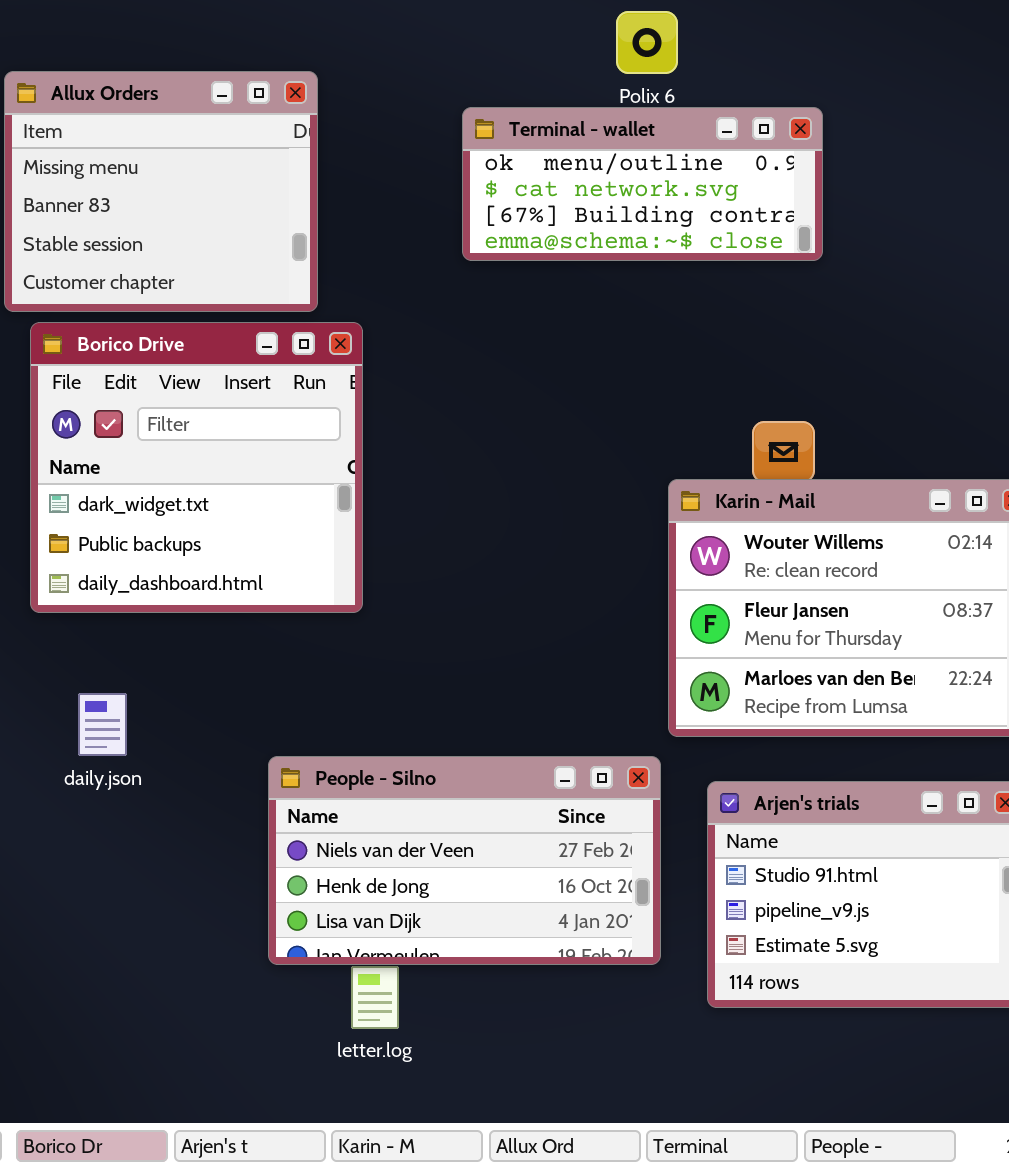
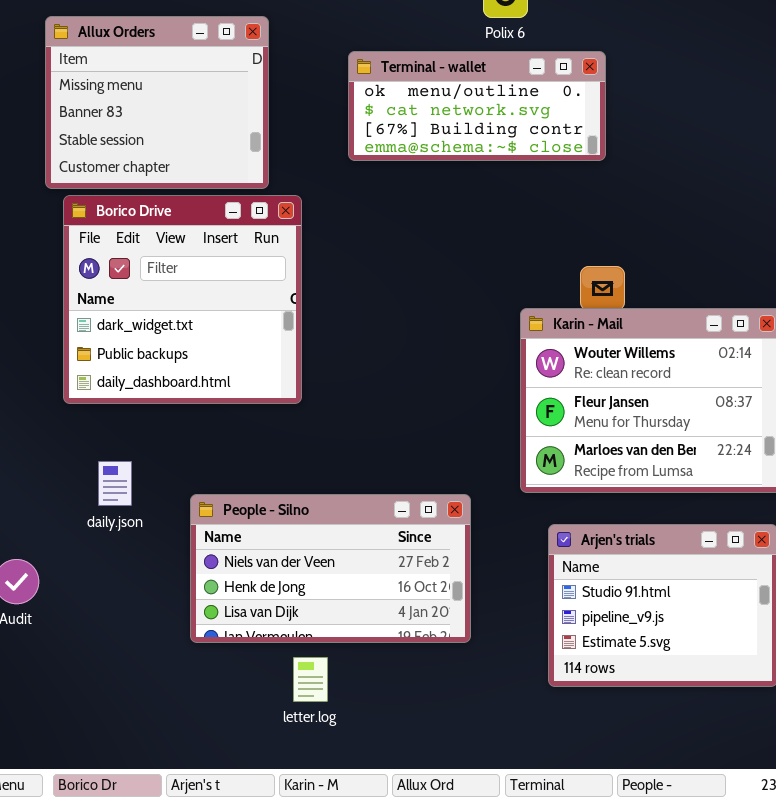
Terminal - wallet: [462,107,823,261] -> [348,51,606,161], moved
People - Silno: [268,756,661,965] -> [190,494,471,643], moved

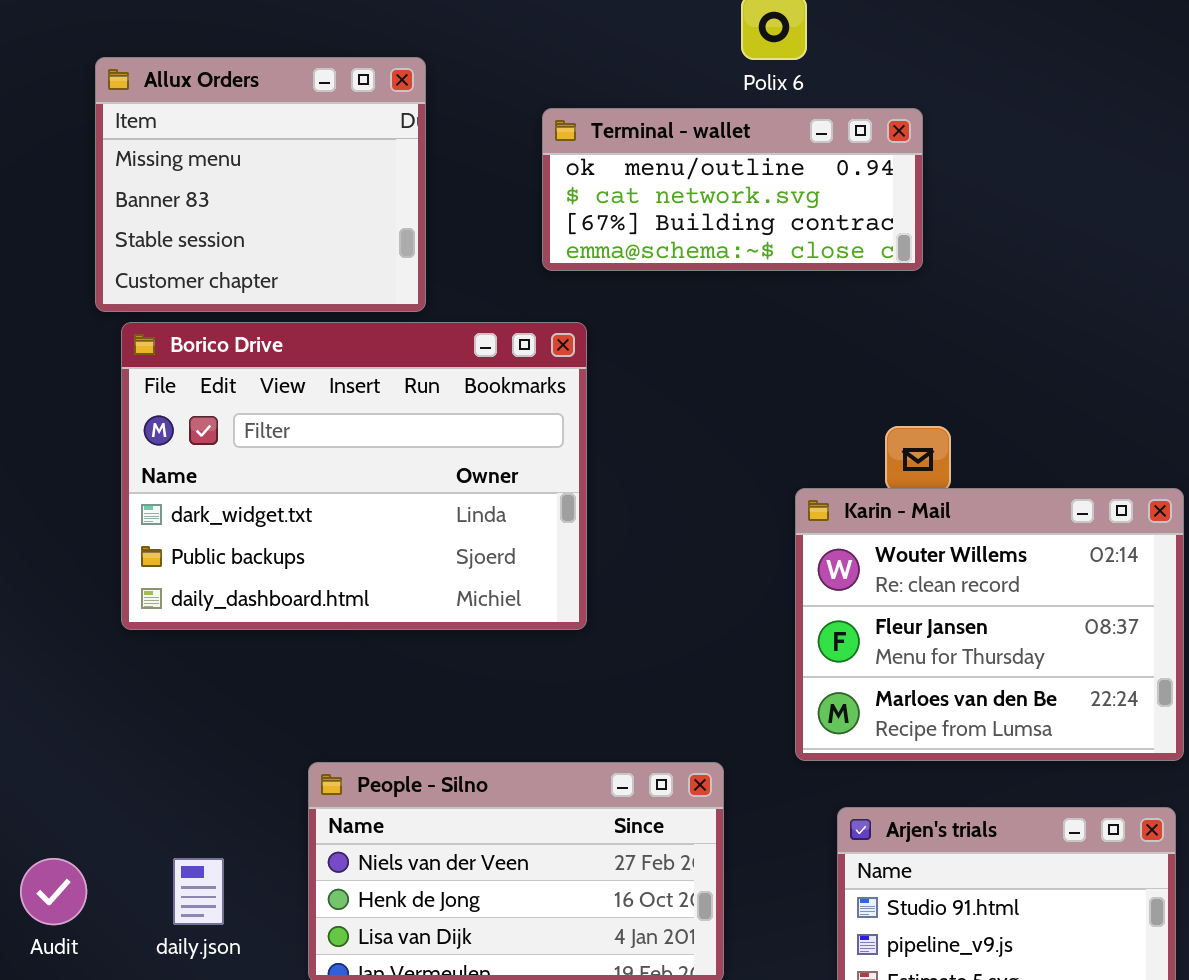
Borico Drive: [63,195,302,404] -> [121,322,587,630], resized
daily.json: [98,461,132,506] -> [173,858,224,925], moved

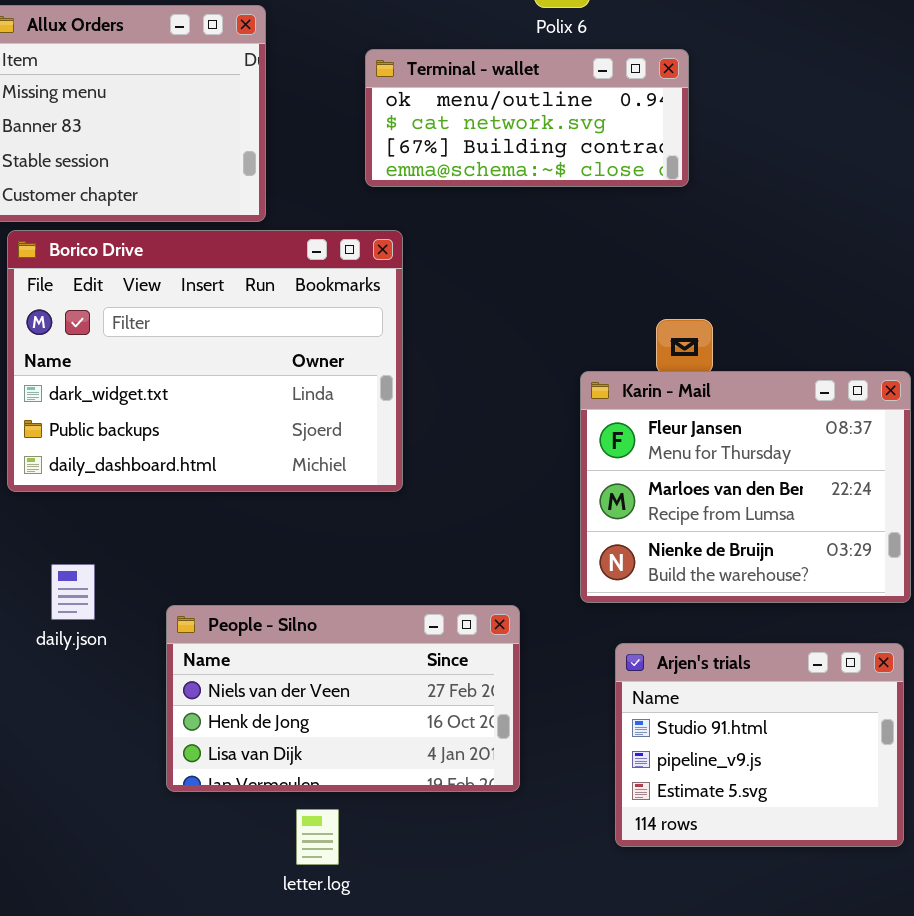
Karin - Mail: [795,488,1184,761] -> [580,371,911,603], scrolled down 1 row
daily.json: [173,858,224,925] -> [51,564,95,620], moved

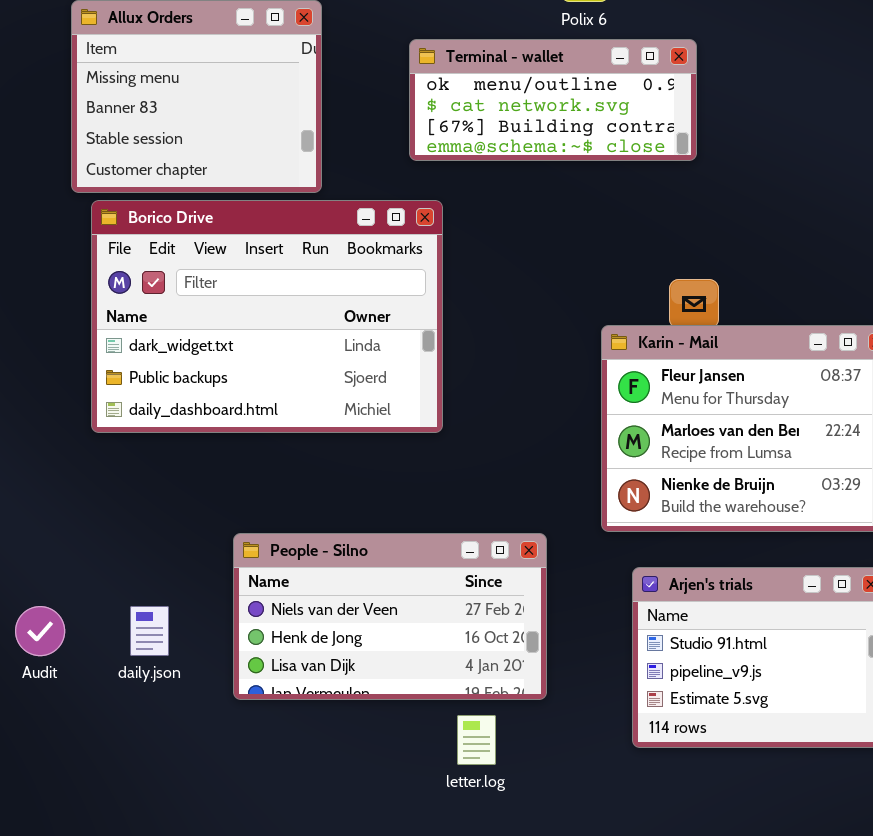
daily.json: [51,564,95,620] -> [130,606,169,656], moved
letter.log: [296,809,339,865] -> [457,715,496,765], moved

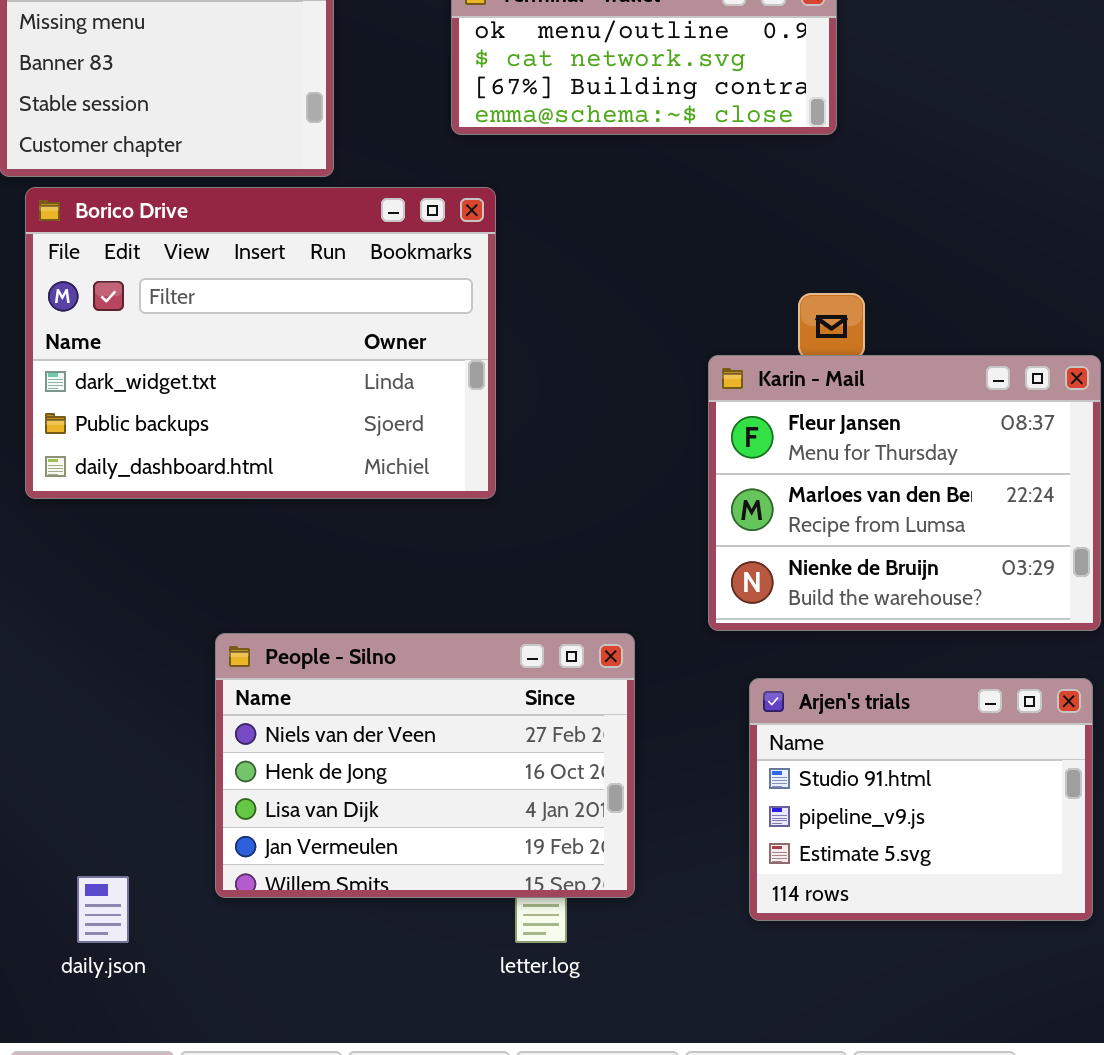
People - Silno: [233,533,547,700] -> [215,633,635,898], resized
daily.json: [130,606,169,656] -> [77,876,129,943], moved

